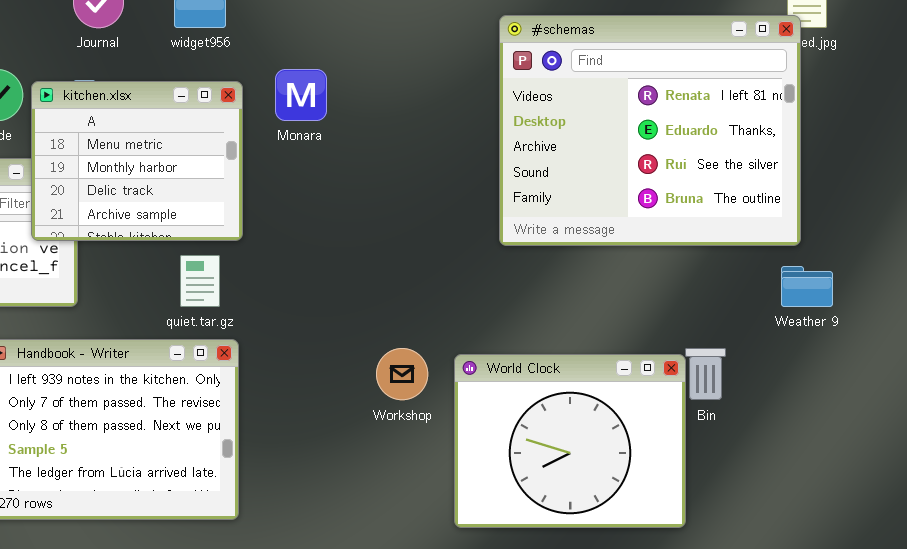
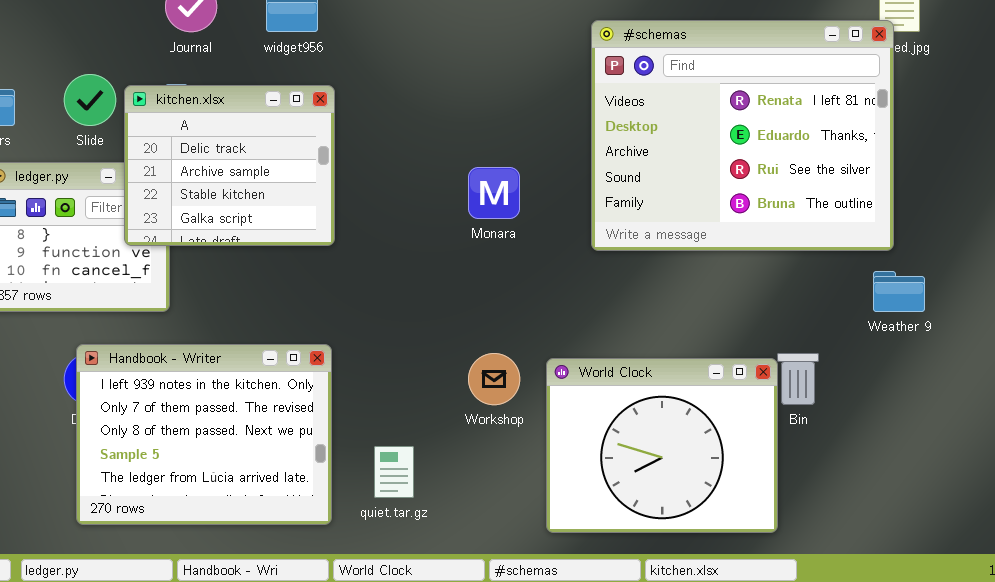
Monara: [275,69,327,121] -> [468,167,520,219], moved
kitchen.xlsx: [31,81,243,241] -> [124,85,335,246], scrolled down 2 rows
quiet.tar.gz: [180,255,220,307] -> [374,446,414,498], moved

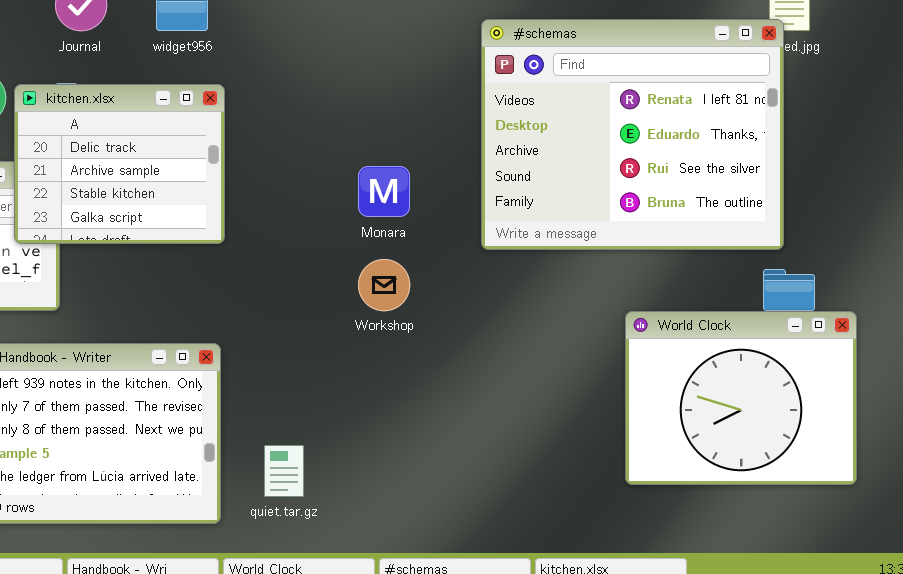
Workshop: [468,353,520,405] -> [358,259,410,311], moved
World Clock: [546,358,778,533] -> [625,311,857,485], moved

